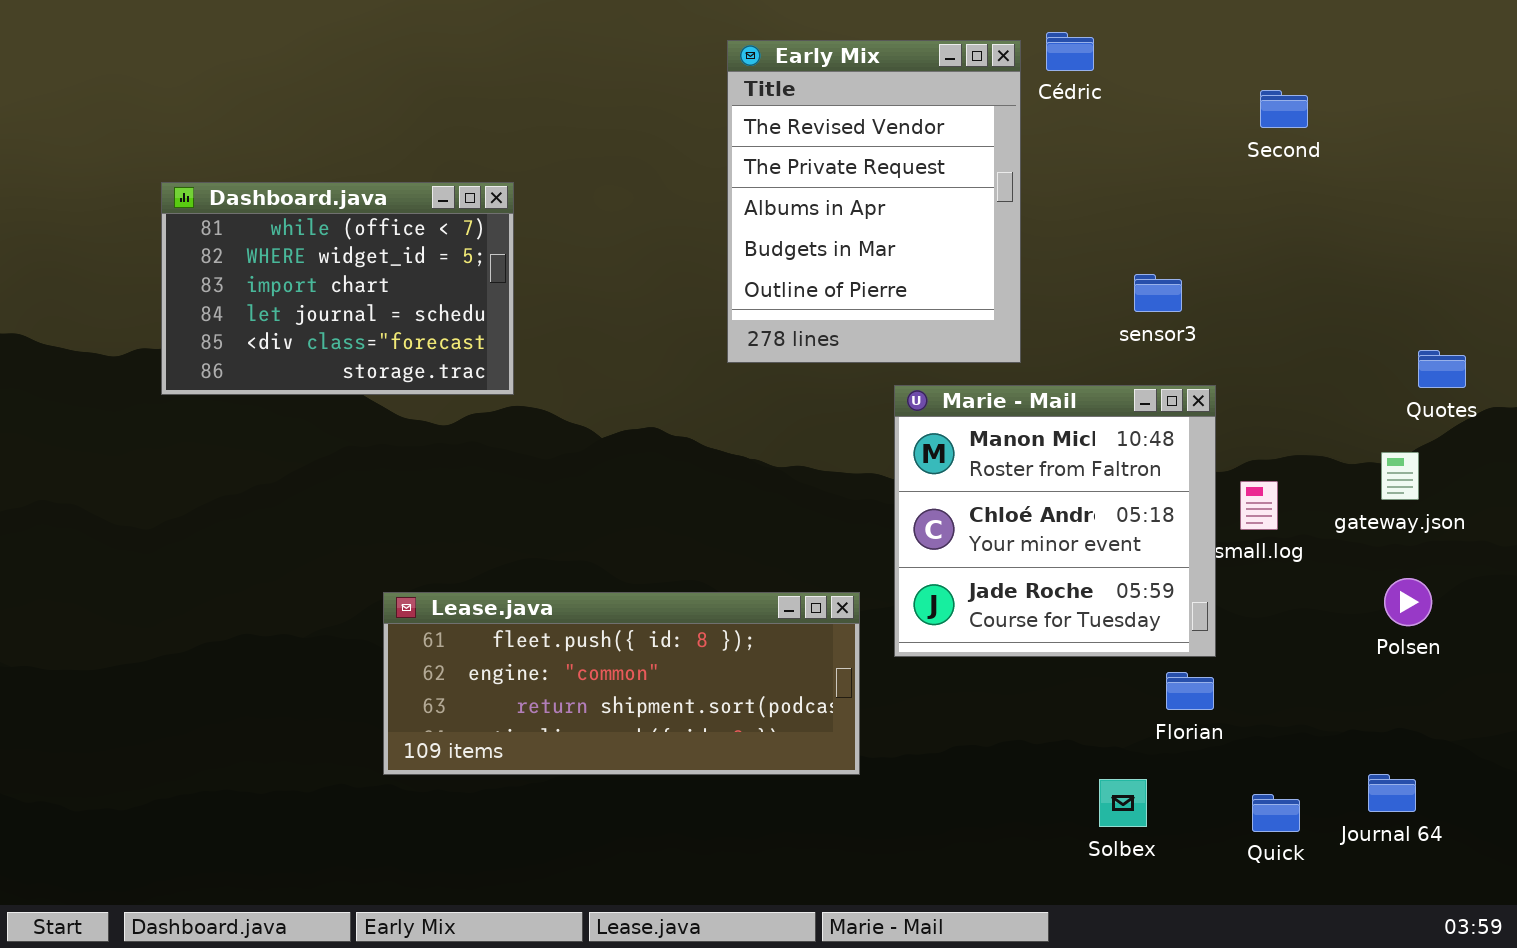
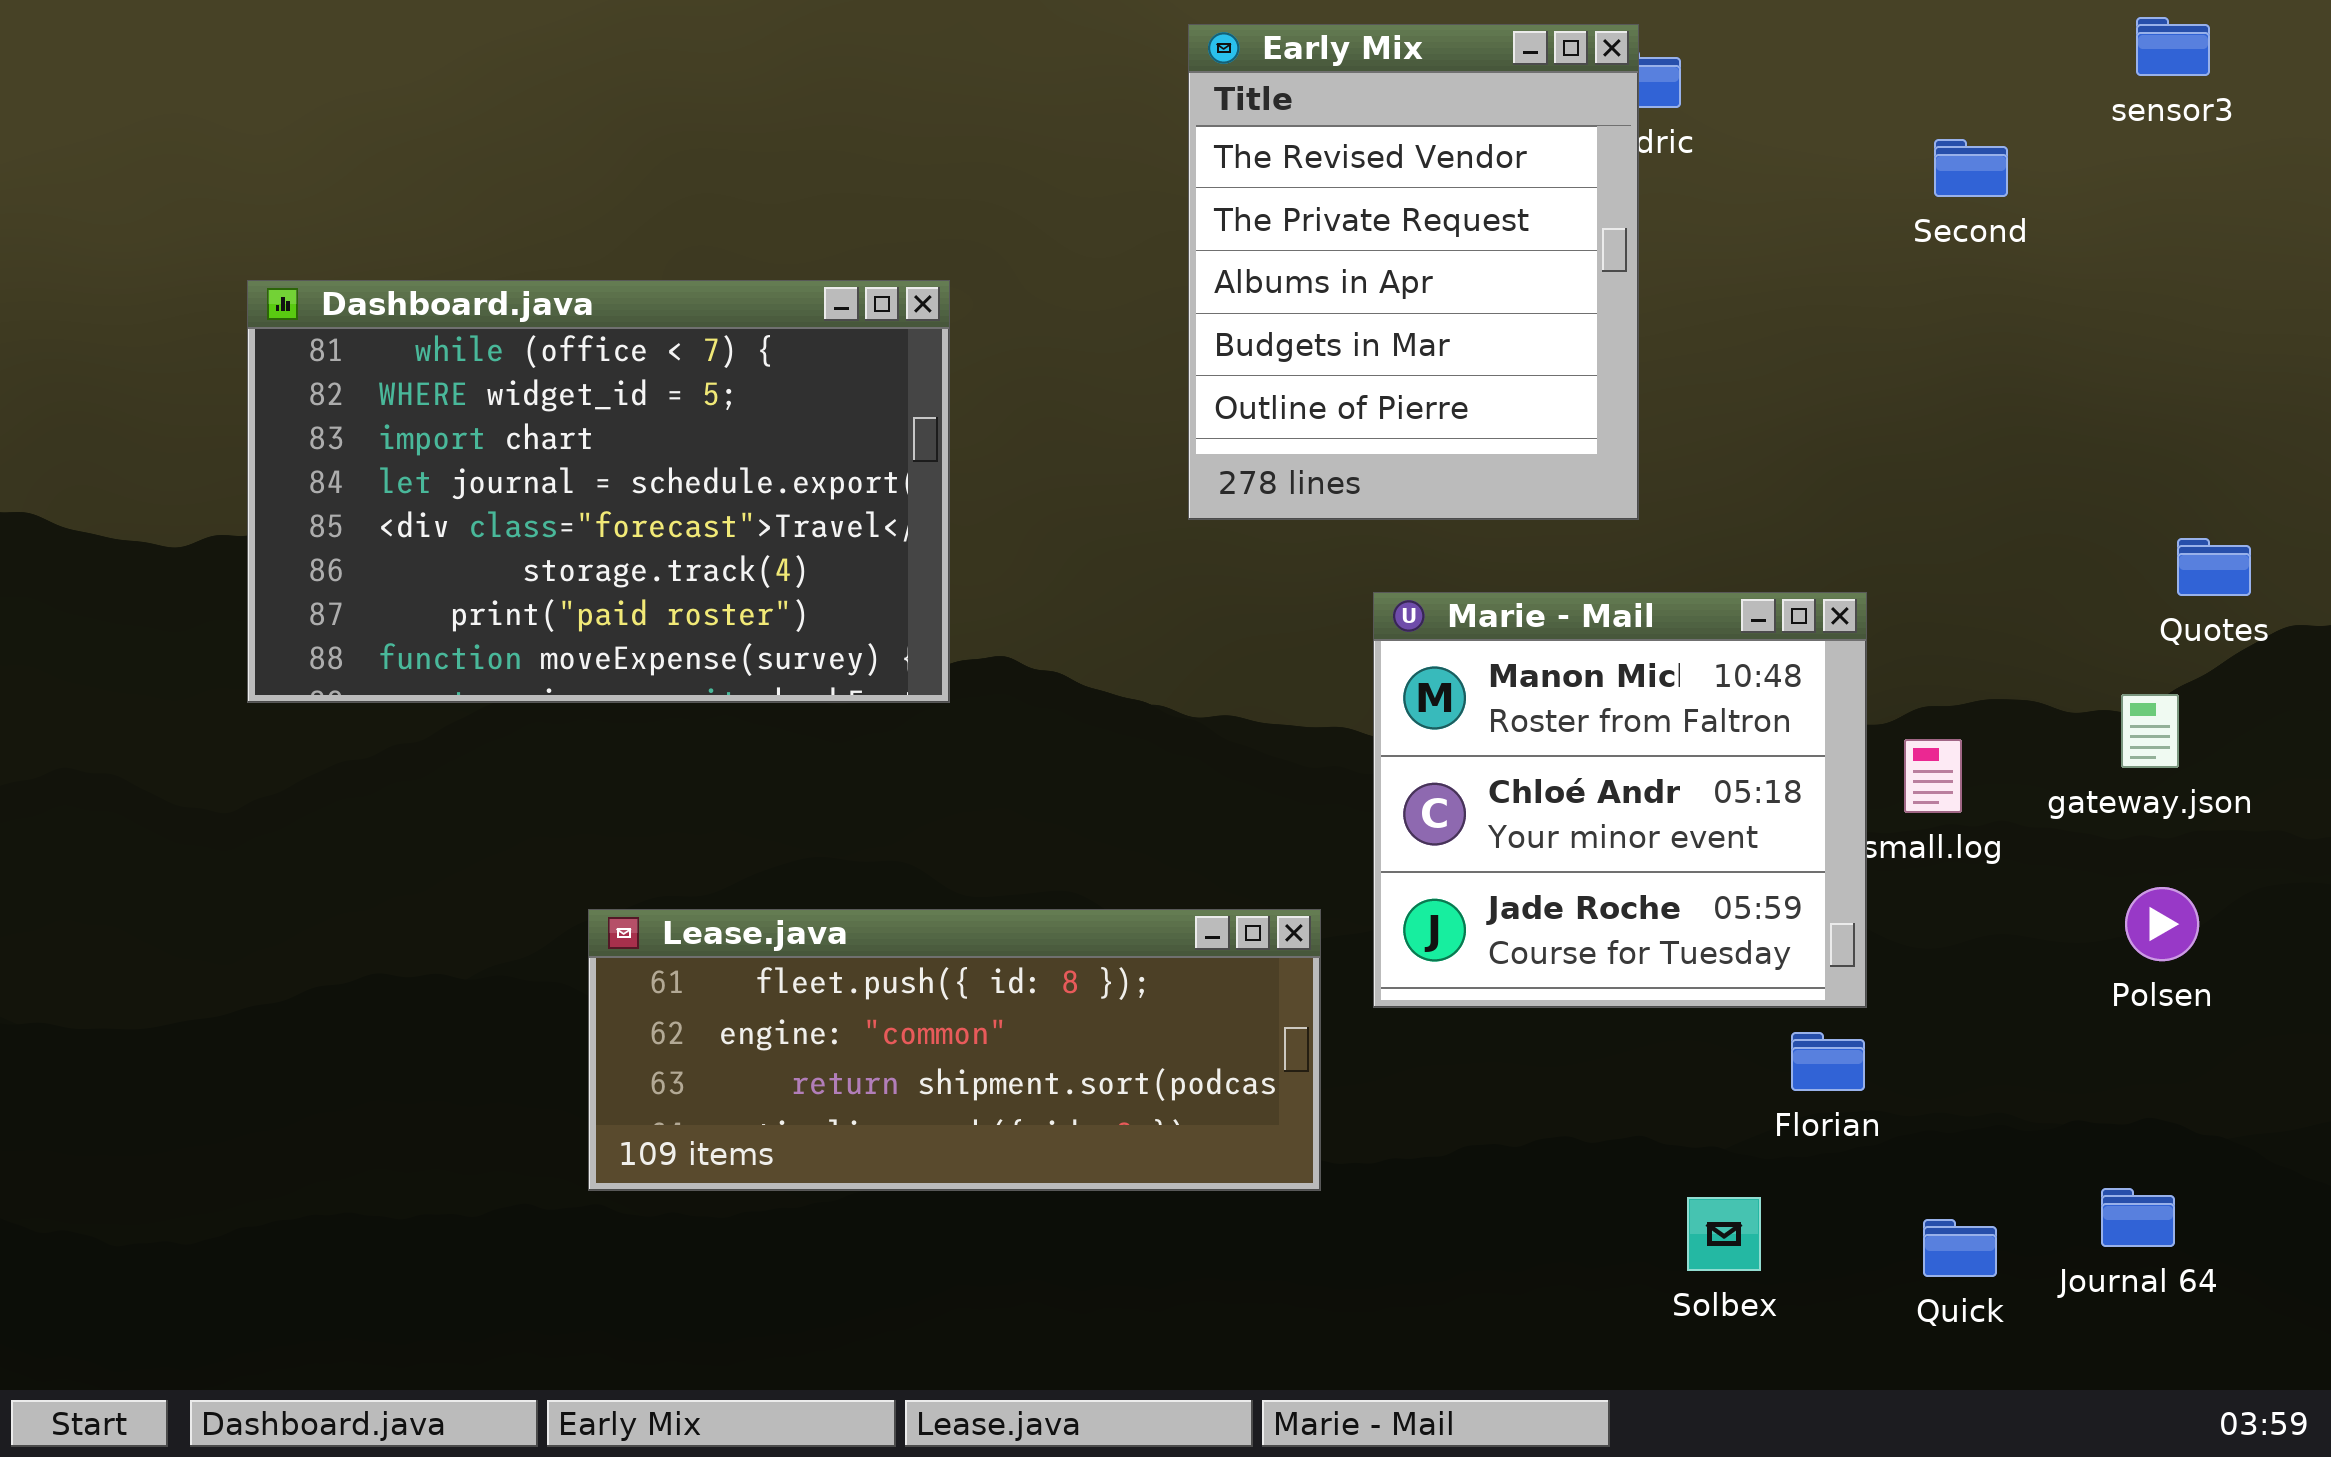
Early Mix: [727,40,1021,363] -> [1188,24,1639,520], moved
Dashboard.java: [161,182,514,395] -> [247,280,950,703], resized
sensor3: [1134,274,1182,312] -> [2136,17,2210,76], moved

